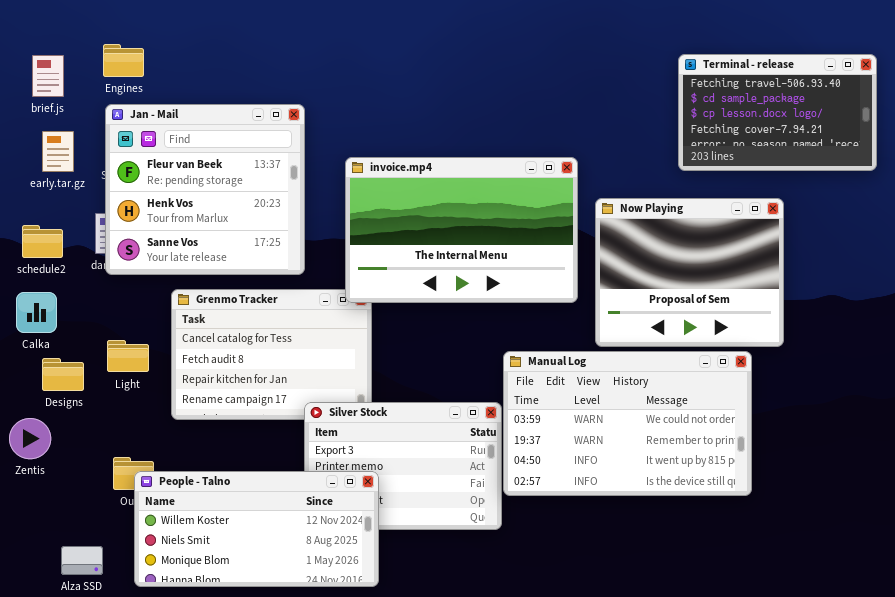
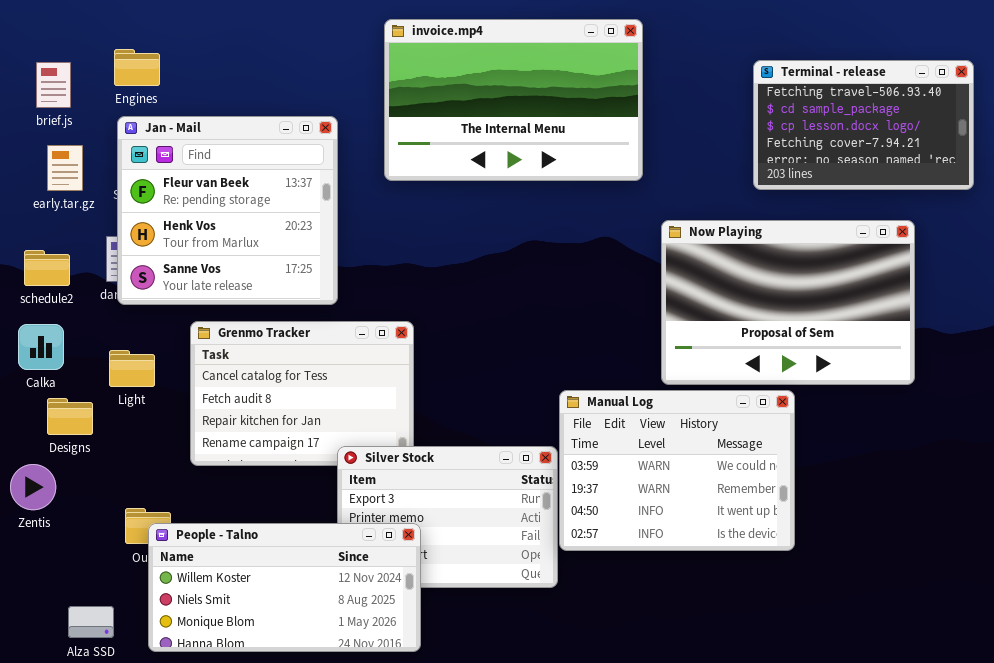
invoice.mp4: [345,157,578,303] -> [384,19,643,181], moved
Now Playing: [595,198,784,347] -> [661,220,915,385], resized
Light: [107,340,149,372] -> [109,350,155,387], moved
Manual Log: [503,351,752,496] -> [559,390,795,551], resized

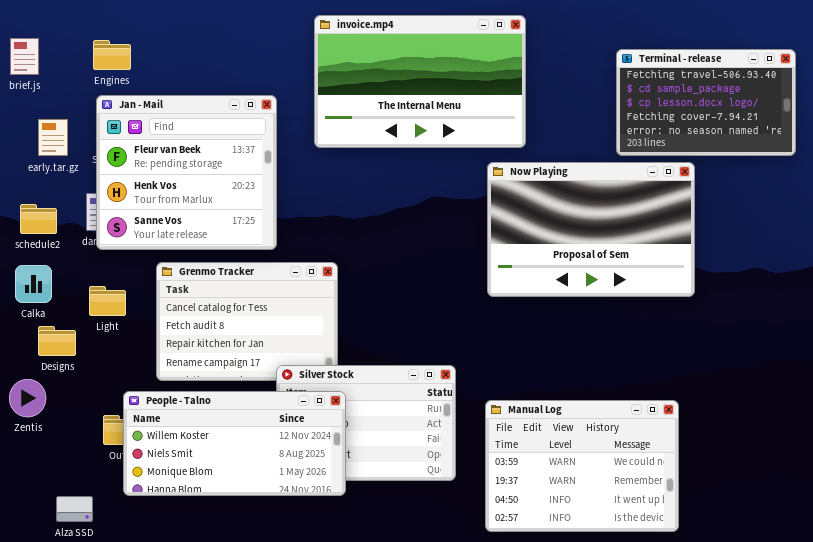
brief.js: [36,62,71,108] -> [10,38,39,75], moved
Now Playing: [661,220,915,385] -> [487,162,695,297], moved
Manual Log: [559,390,795,551] -> [485,400,679,532], moved
People - Talno: [148,523,421,652] -> [123,391,346,496], moved

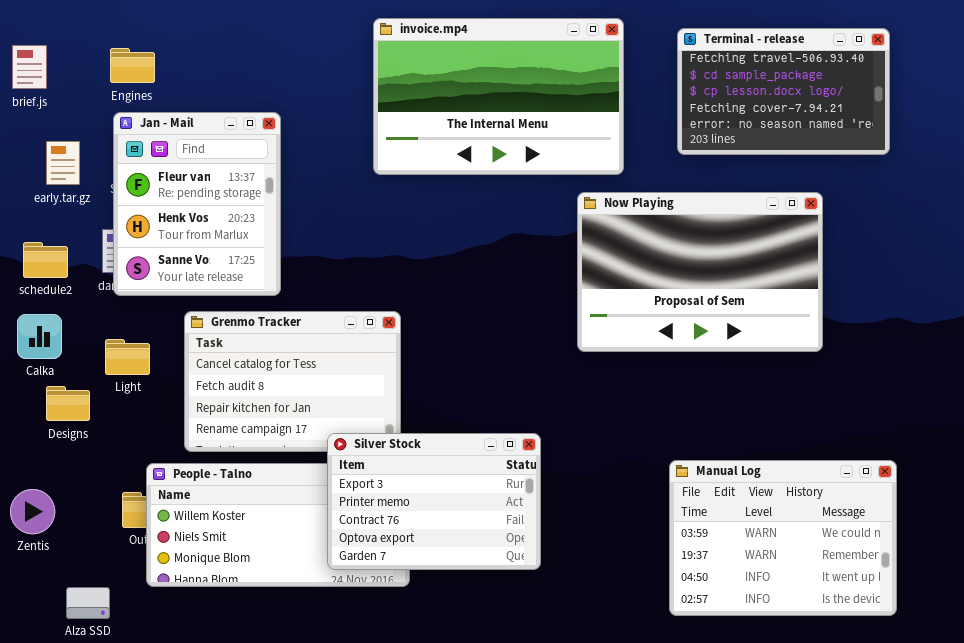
Terminal - release: [616,49,796,156] -> [677,28,890,155], moved
Jan - Mail: [96,95,277,250] -> [113,112,281,296], resized
Silver Stock: [276,365,456,481] -> [327,433,541,570], raised
Zentis: [9,379,46,417] -> [10,489,55,534], moved
Manual Log: [485,400,679,532] -> [669,460,897,616], moved

